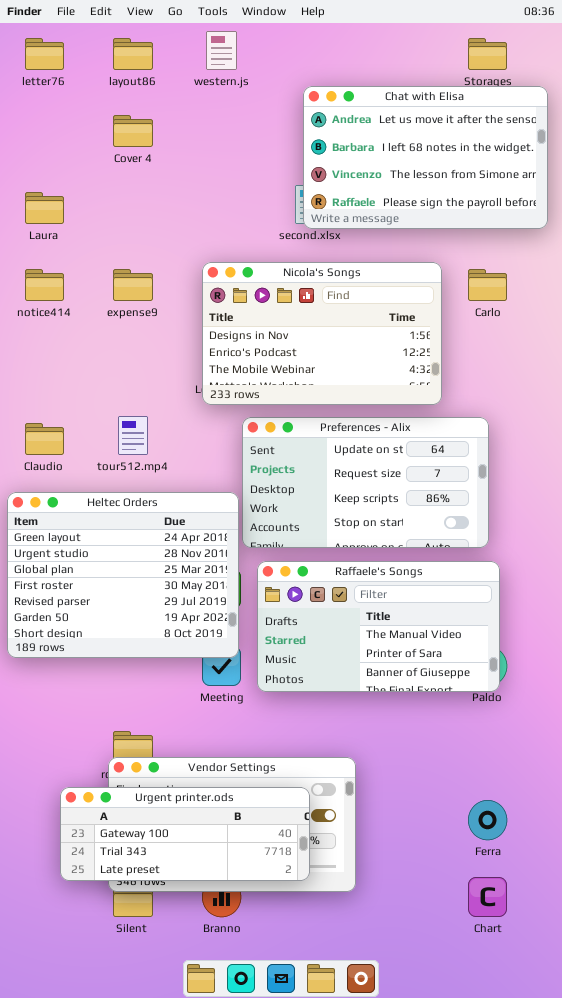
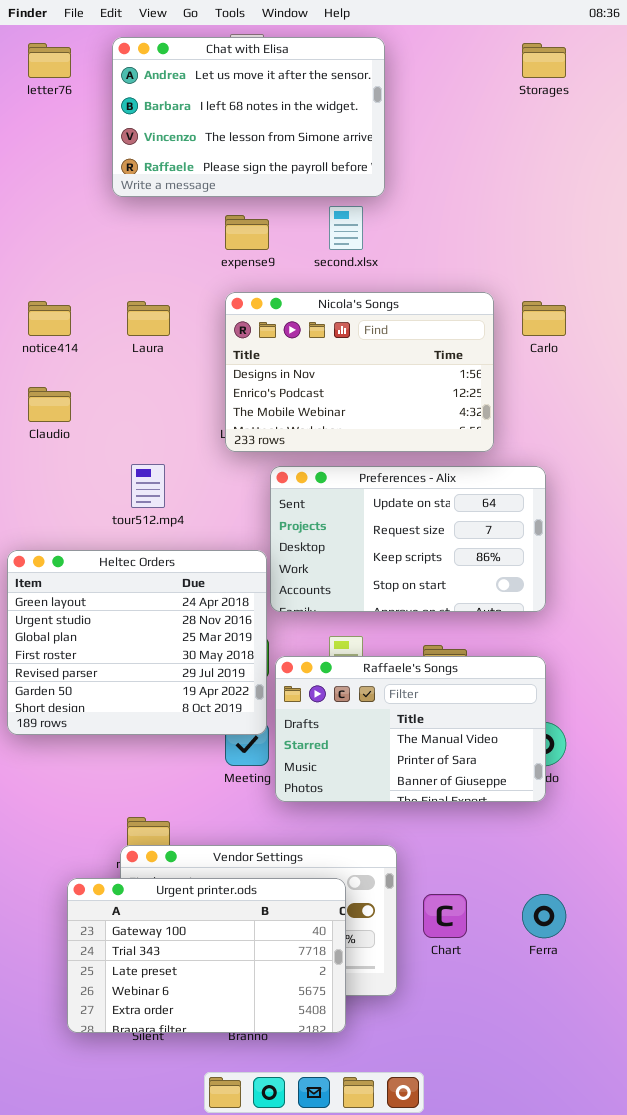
Chat with Elisa: [303,86,548,229] -> [112,37,385,197], moved
Laura: [25,192,64,224] -> [127,301,170,336], moved
expense9: [113,269,153,301] -> [225,215,269,250], moved
Claudio: [25,423,64,455] -> [28,387,71,422], moved
Raffaele's Songs: [257,561,500,692] -> [275,656,546,802], moved
Urgent printer.ods: [60,787,310,881] -> [67,878,346,1033], resized
Chart: [468,877,507,917] -> [423,894,467,938], moved

